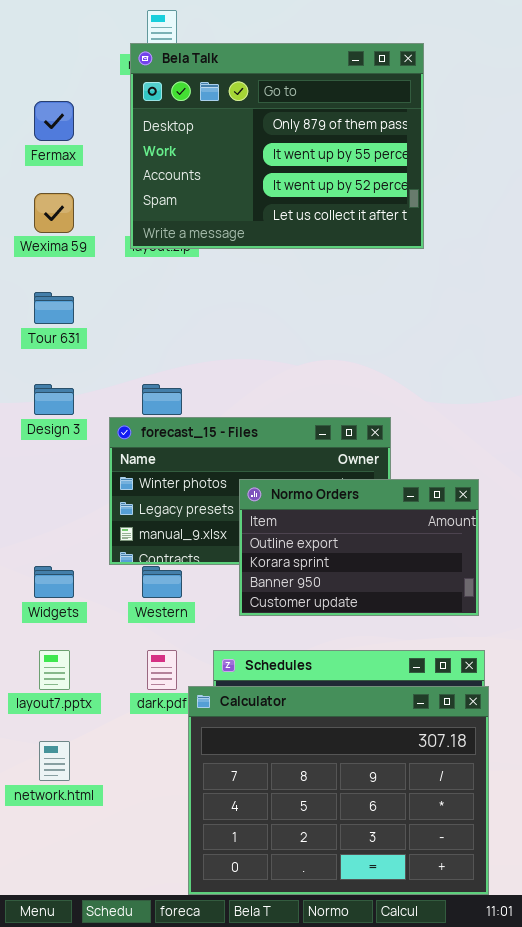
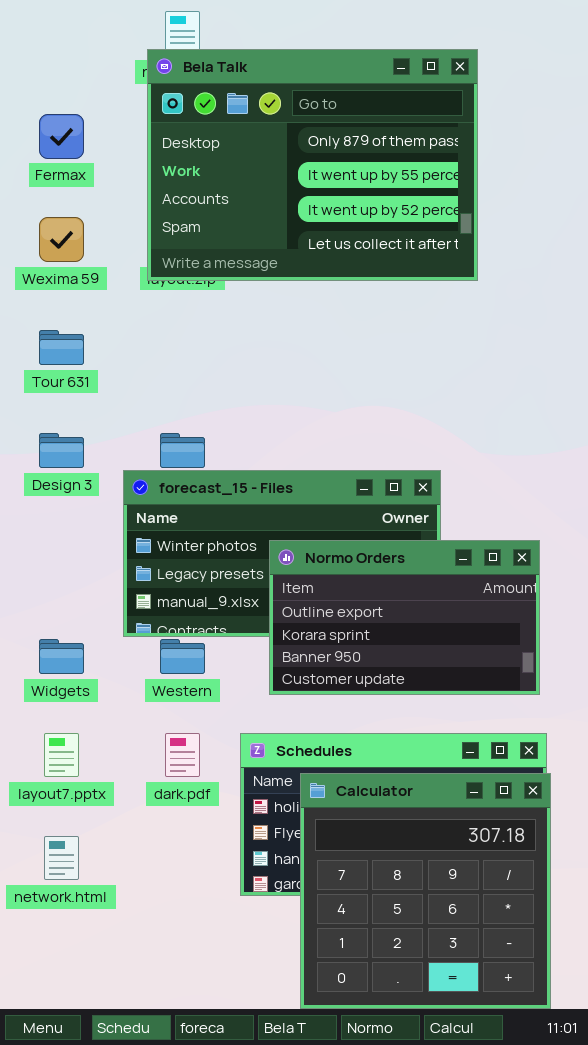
Calculator: [188,686,489,895] -> [300,773,551,1009], resized

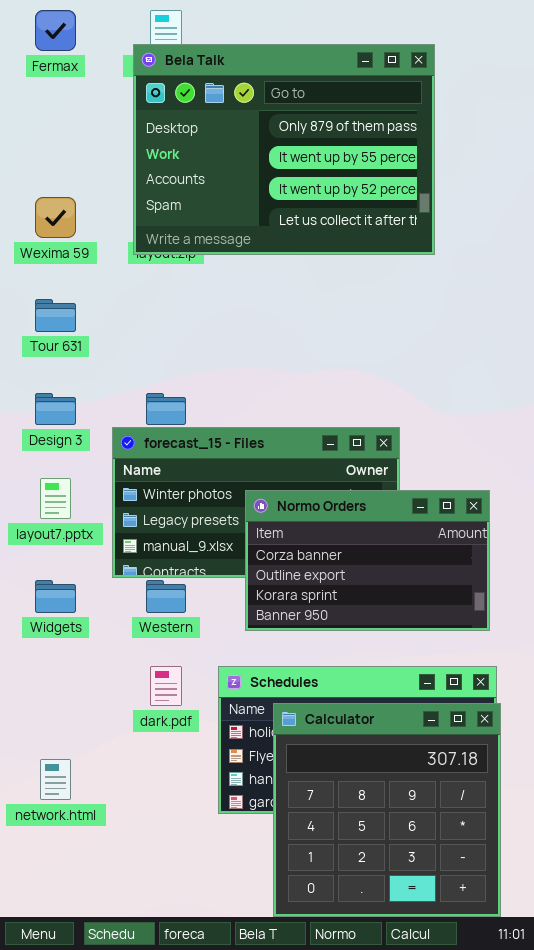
Fermax: [39,114,84,159] -> [35,10,76,51], moved
Normo Orders: [269,540,540,695] -> [245,490,490,631], scrolled up 1 row
layout7.pptx: [44,733,79,777] -> [40,478,71,519], moved

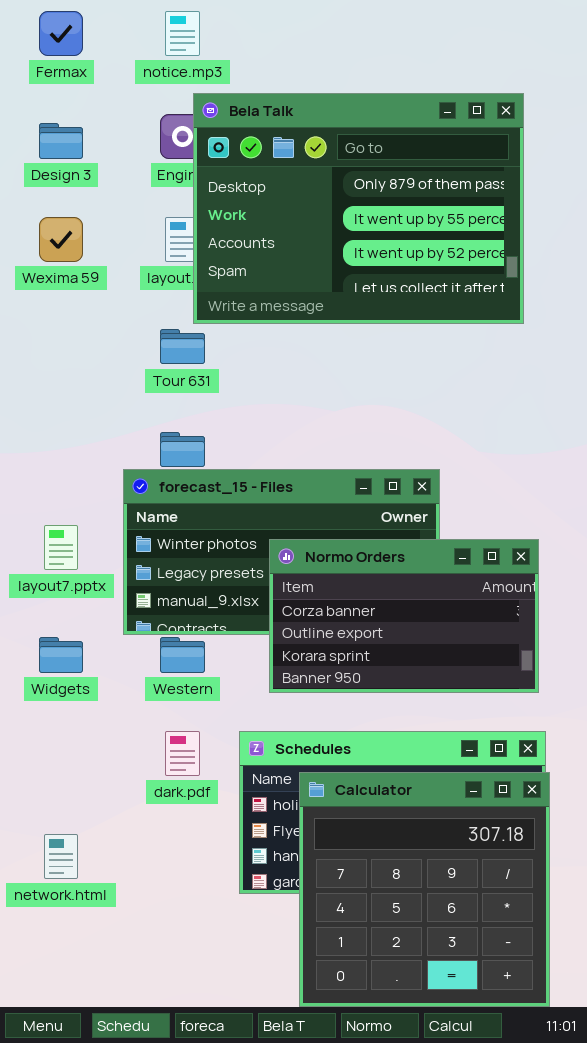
Bela Talk: [133,44,435,255] -> [193,93,524,324], moved
Tour 631: [35,299,76,332] -> [160,329,205,364], moved
Design 3: [35,393,76,425] -> [39,123,83,159], moved

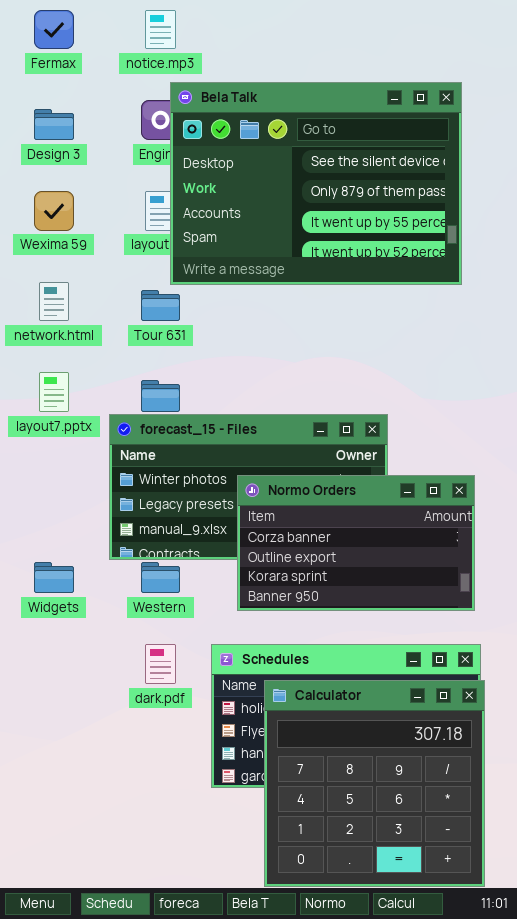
Bela Talk: [193,93,524,324] -> [170,82,462,285], scrolled up 1 row
layout7.pptx: [44,525,78,570] -> [39,372,69,412], moved
network.html: [44,834,78,879] -> [39,282,69,321], moved

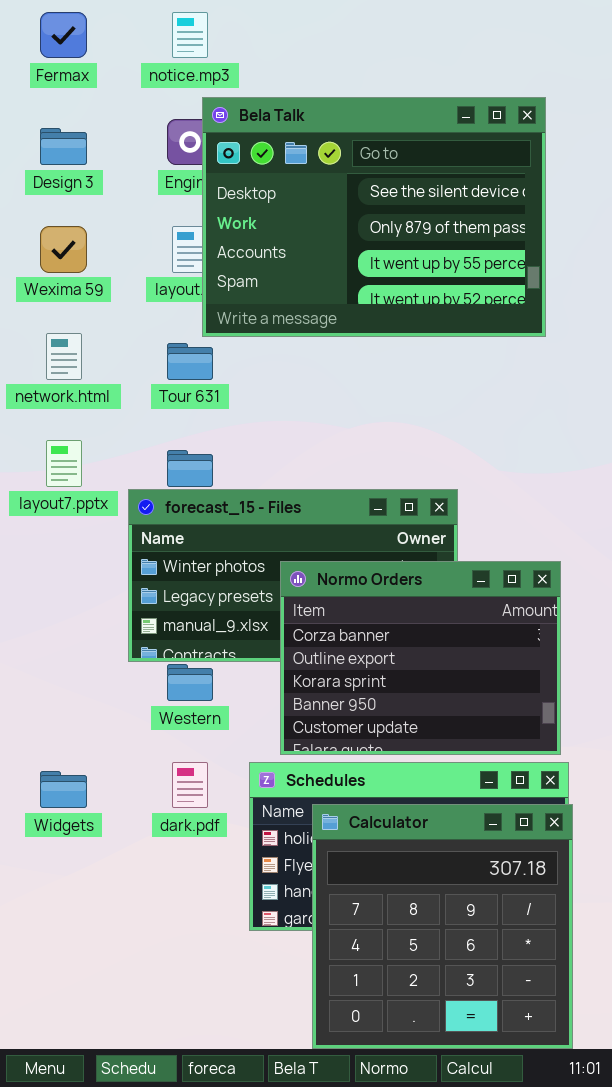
Normo Orders: [237,475,475,611] -> [280,561,561,755], resized
Widgets: [34,562,74,593] -> [40,771,87,808], moved

